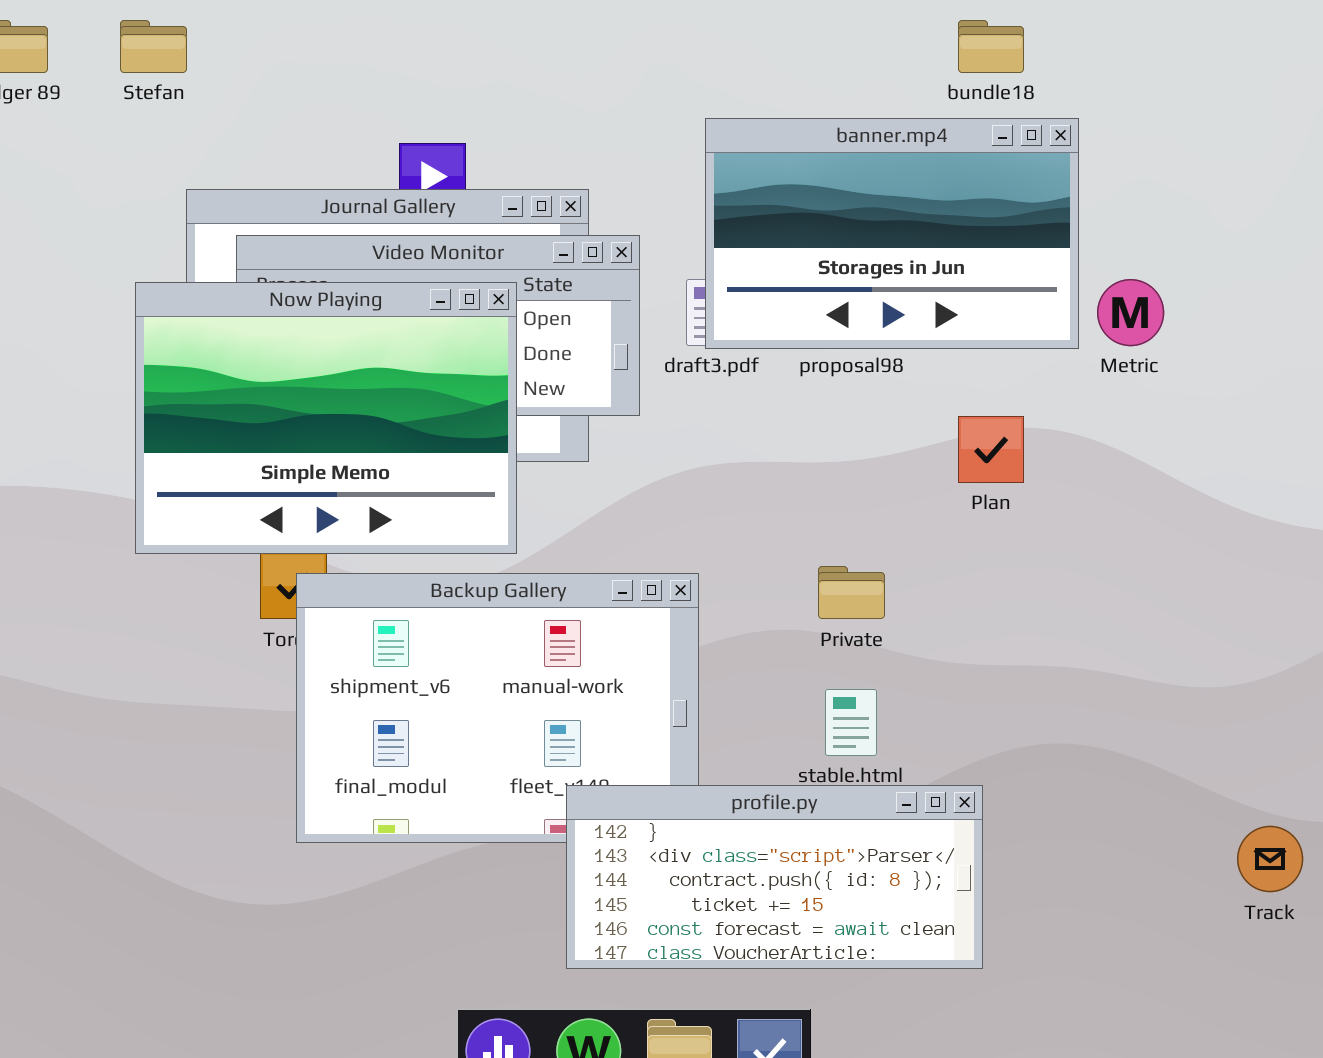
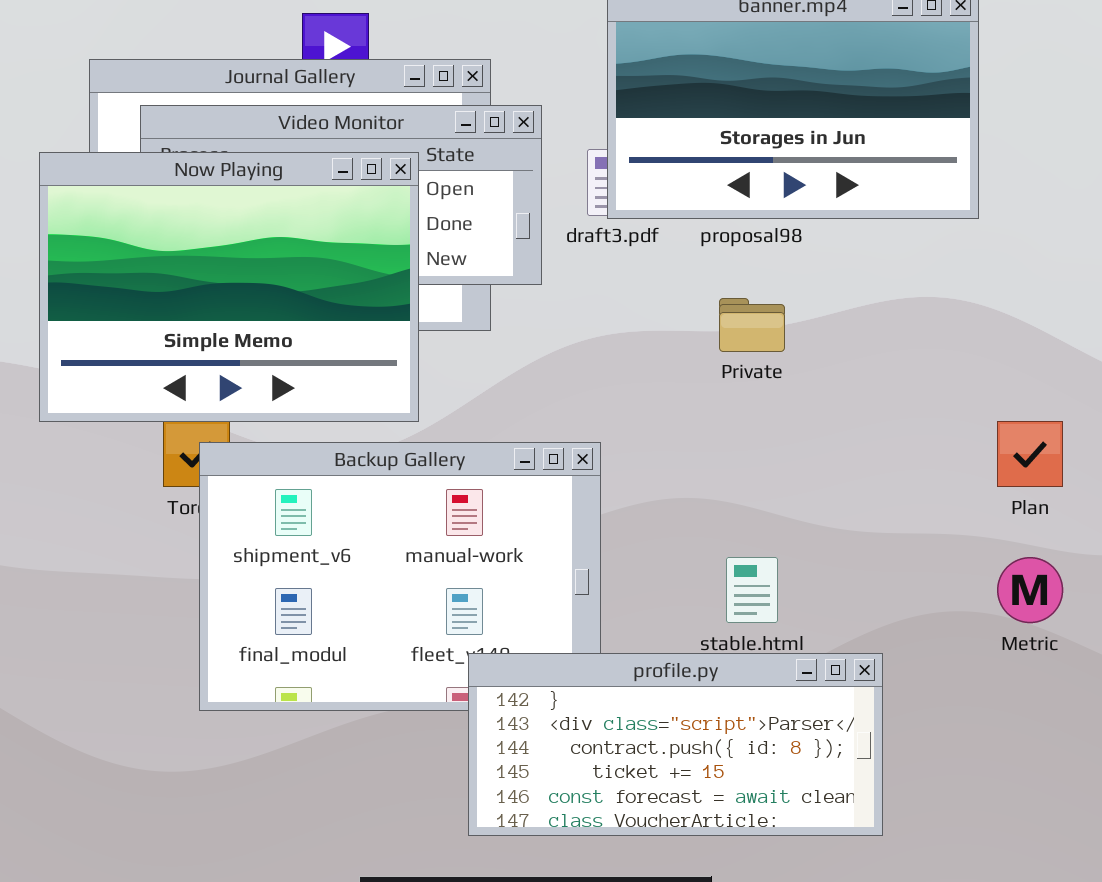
Metric: [1097,279,1164,346] -> [997,557,1063,623], moved
Plan: [958,416,1024,483] -> [997,421,1063,487], moved
Private: [818,566,885,619] -> [719,298,785,352], moved

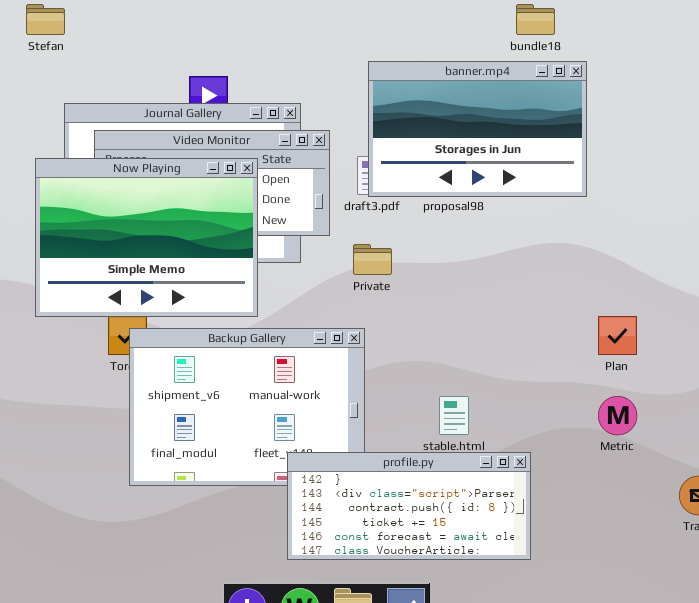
Private: [719,298,785,352] -> [353,244,392,275], moved

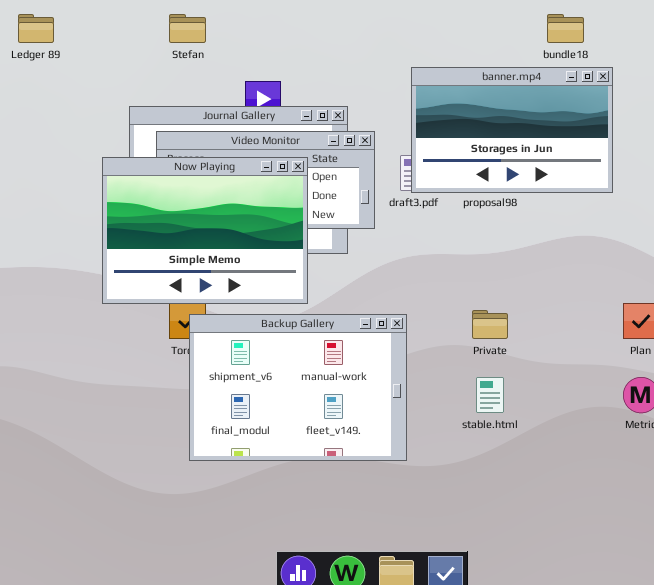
Stefan: [26,4,65,35] -> [169,14,206,43], moved
Private: [353,244,392,275] -> [472,310,508,339], moved
profile.py: [287,452,531,560] -> none, closed

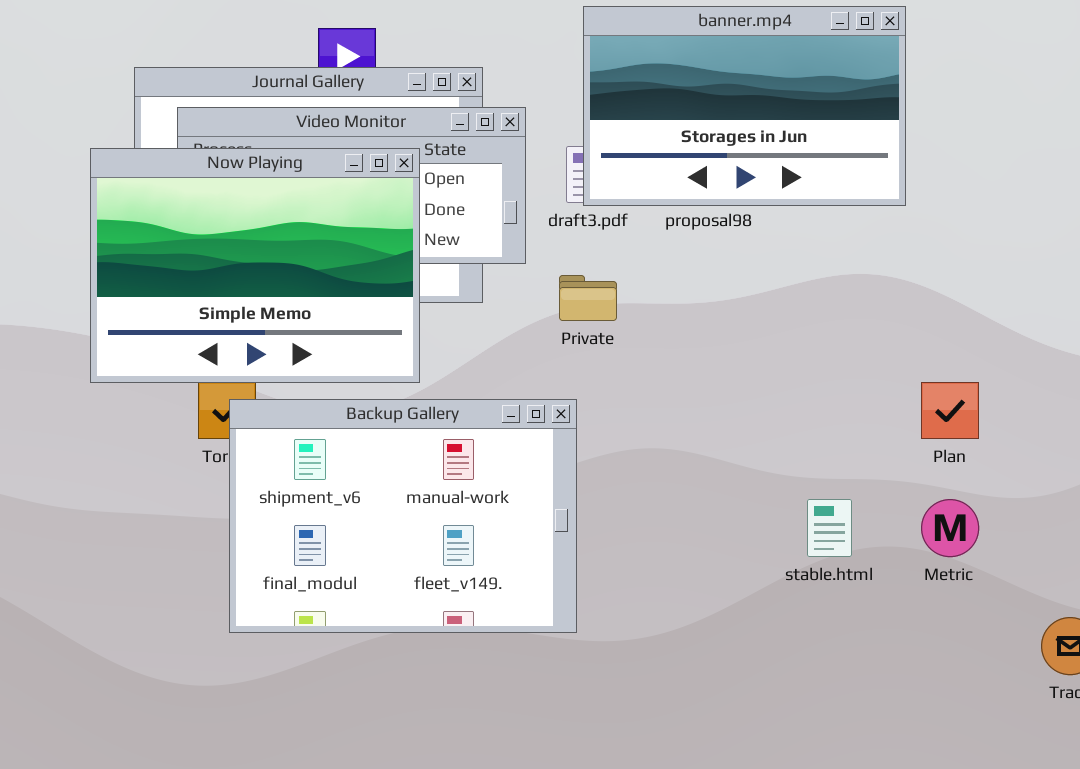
Private: [472,310,508,339] -> [559,275,617,321], moved
stable.html: [476,377,504,413] -> [807,499,852,557], moved

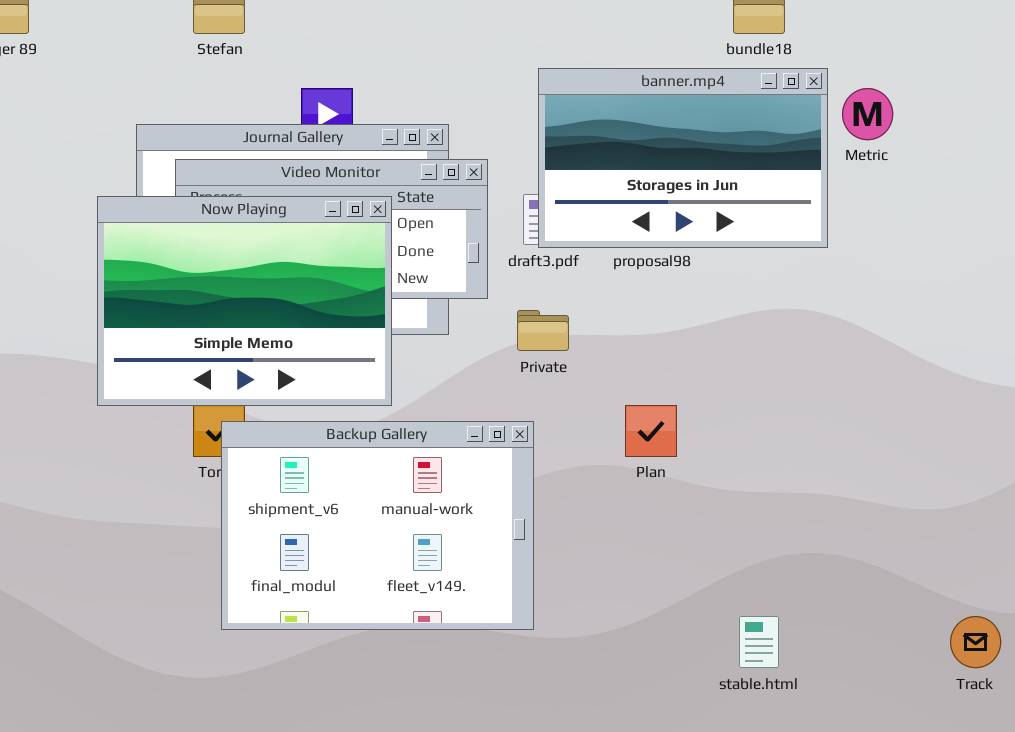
Plan: [921,382,979,439] -> [625,405,677,457], moved
stable.html: [807,499,852,557] -> [739,616,779,668], moved
Metric: [921,499,979,557] -> [842,88,893,140], moved

